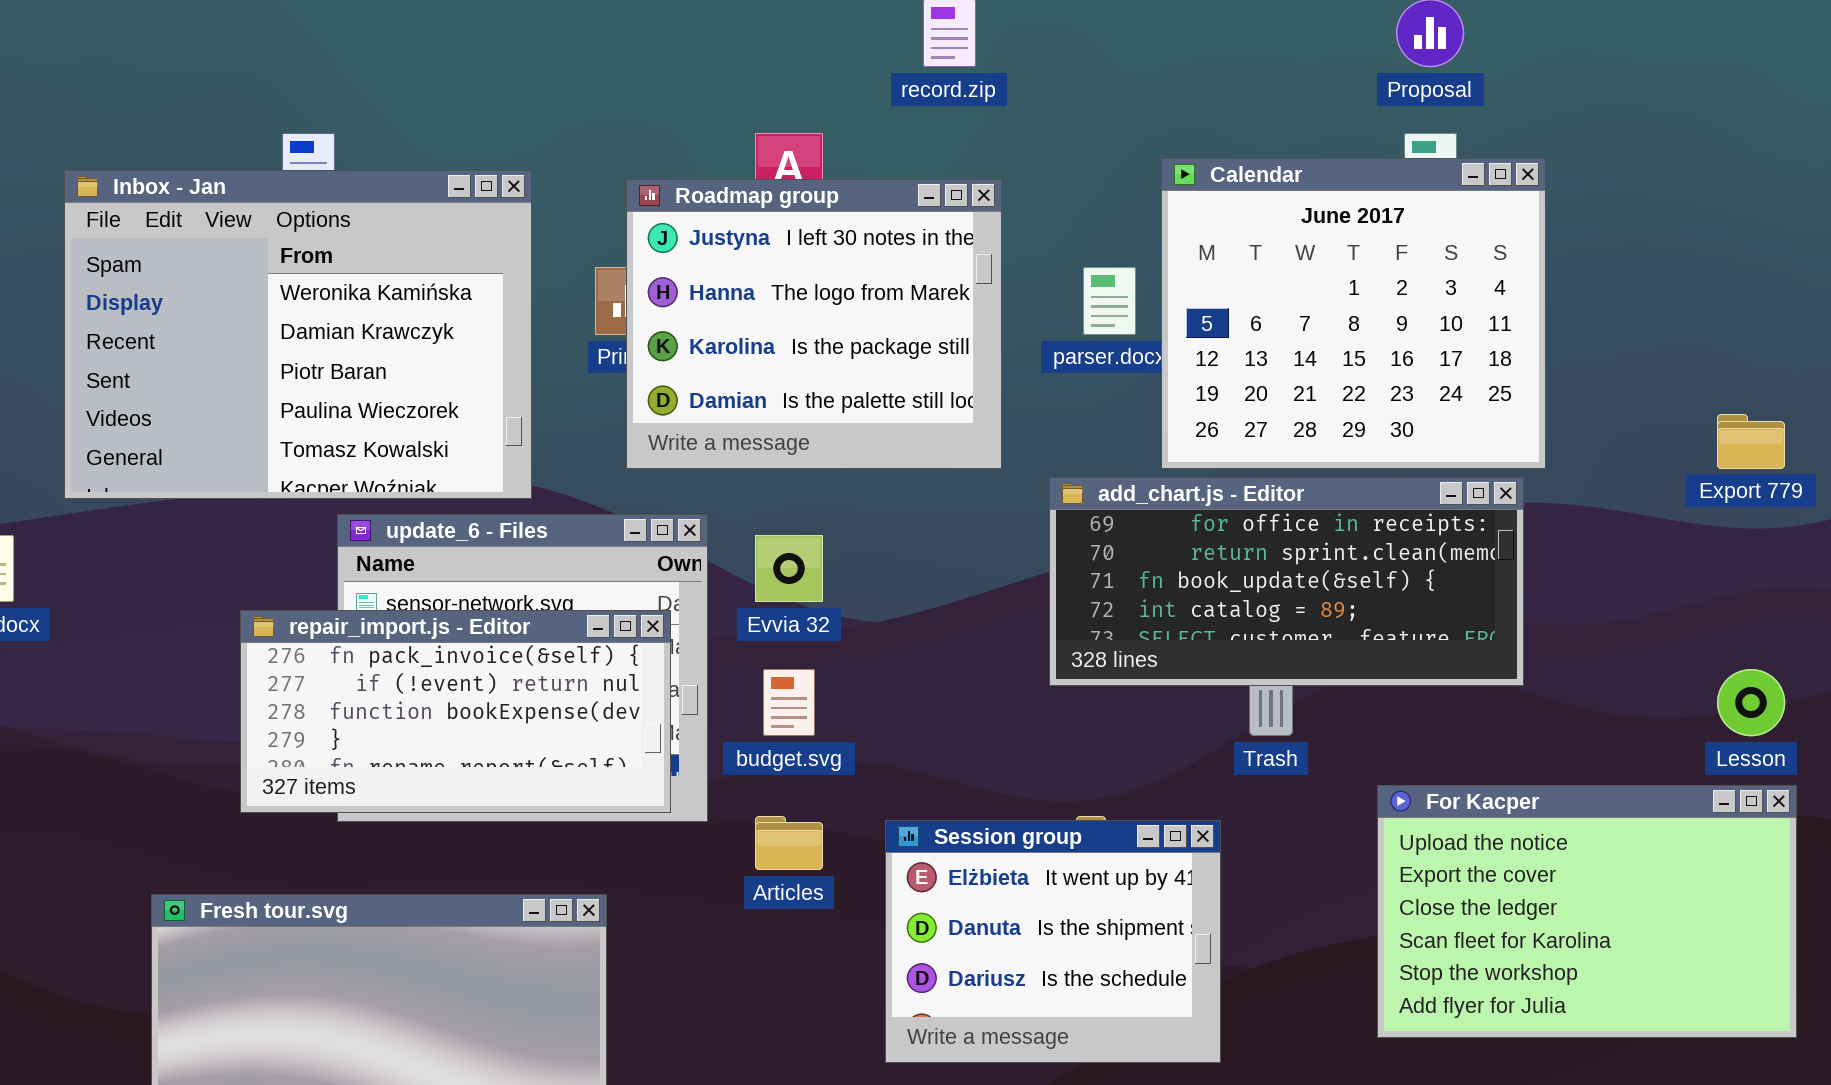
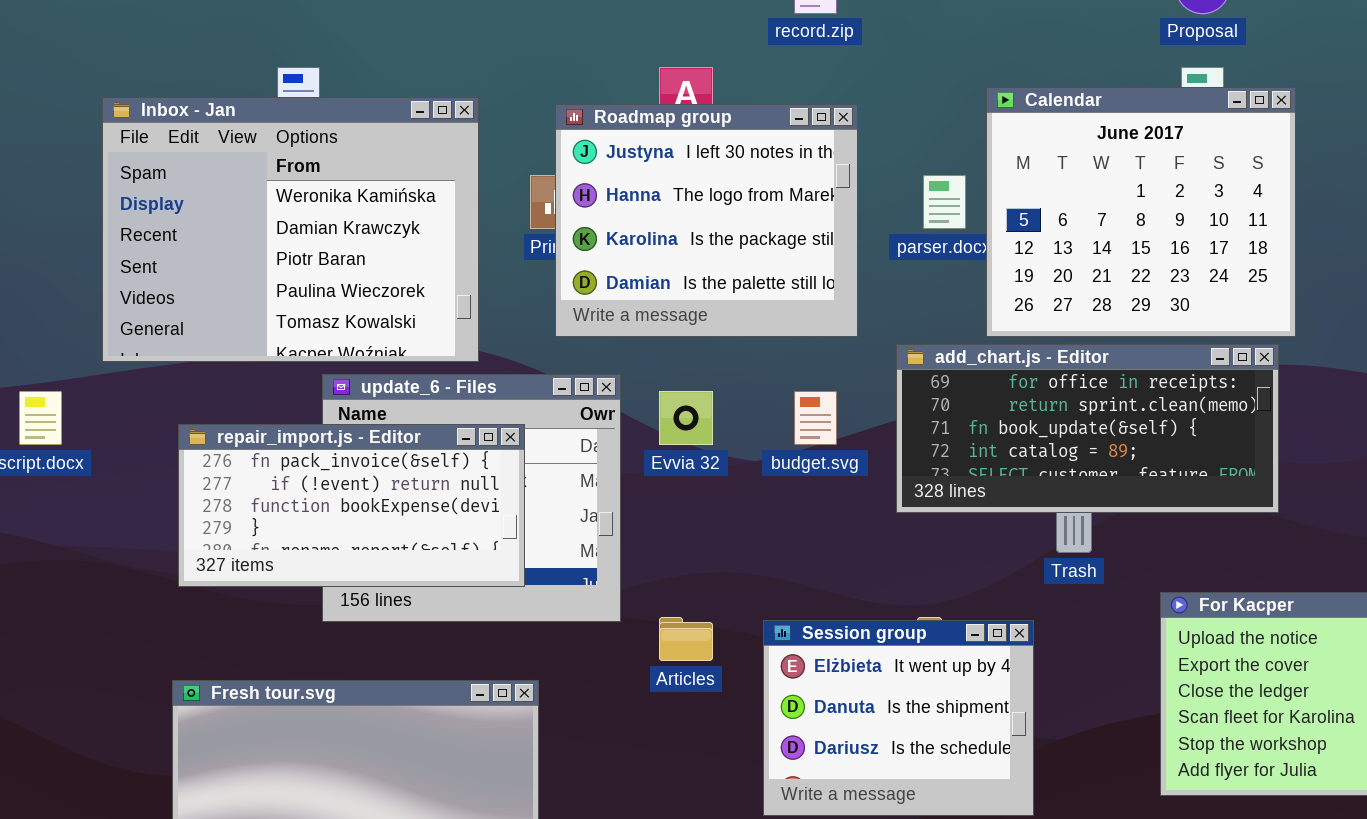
repair_import.js - Editor: [240,610,671,813] -> [178,424,525,587], moved
budget.svg: [763,669,815,736] -> [794,391,837,445], moved

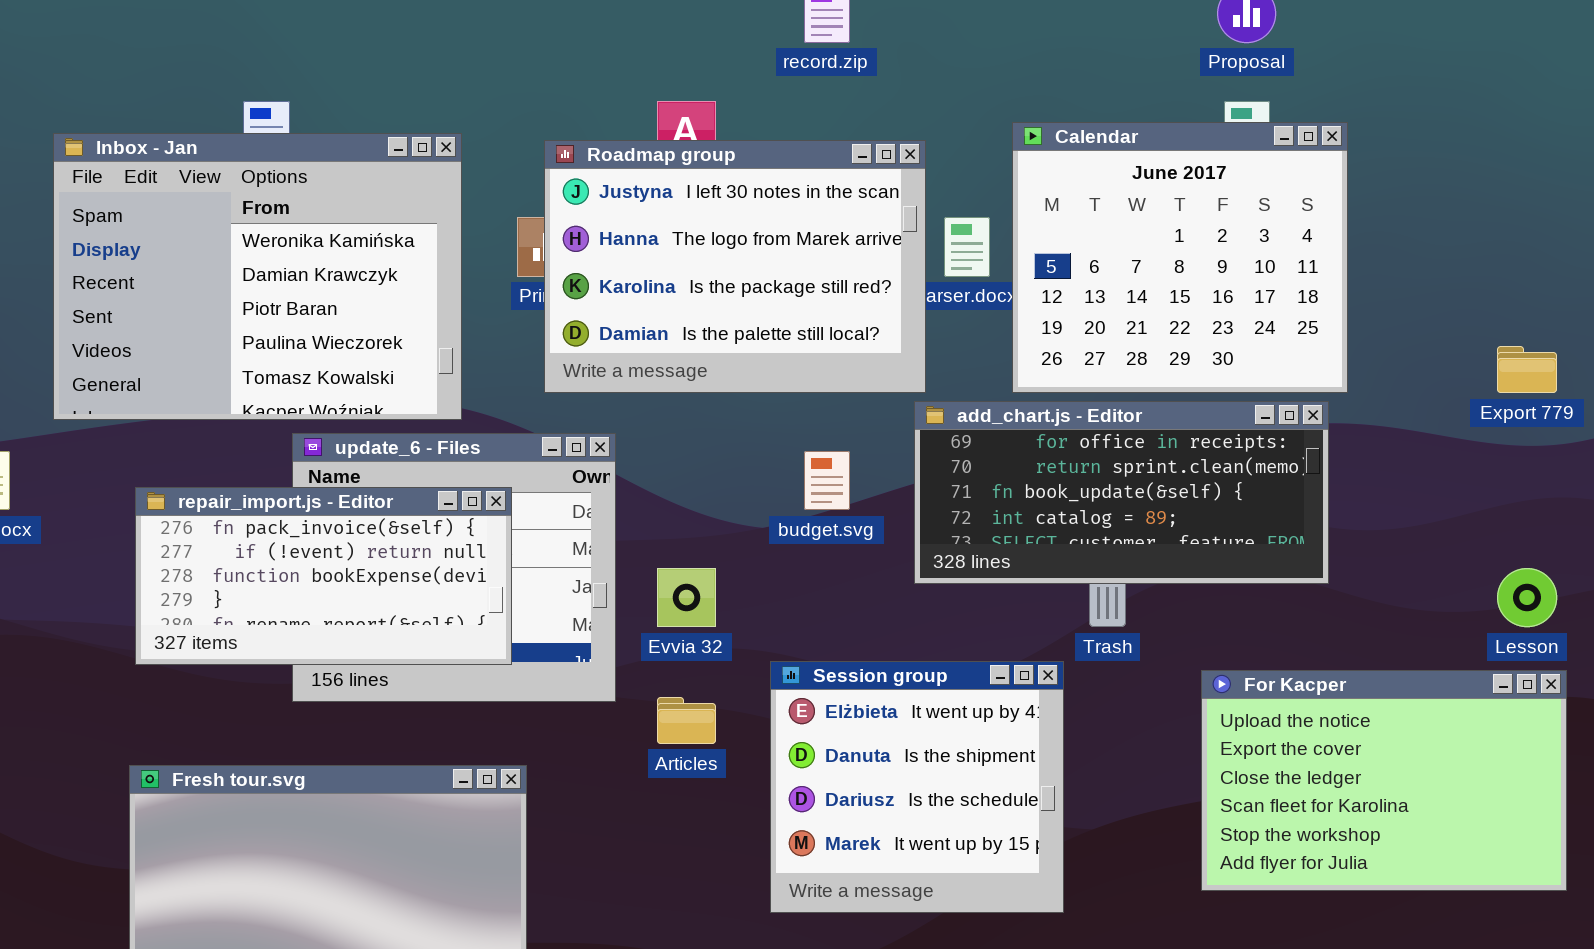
Roadmap group: [555,104,858,337] -> [544,140,926,393], resized
Evvia 32: [659,391,713,445] -> [657,568,716,627], moved
Session group: [763,620,1034,816] -> [770,661,1064,913], resized

